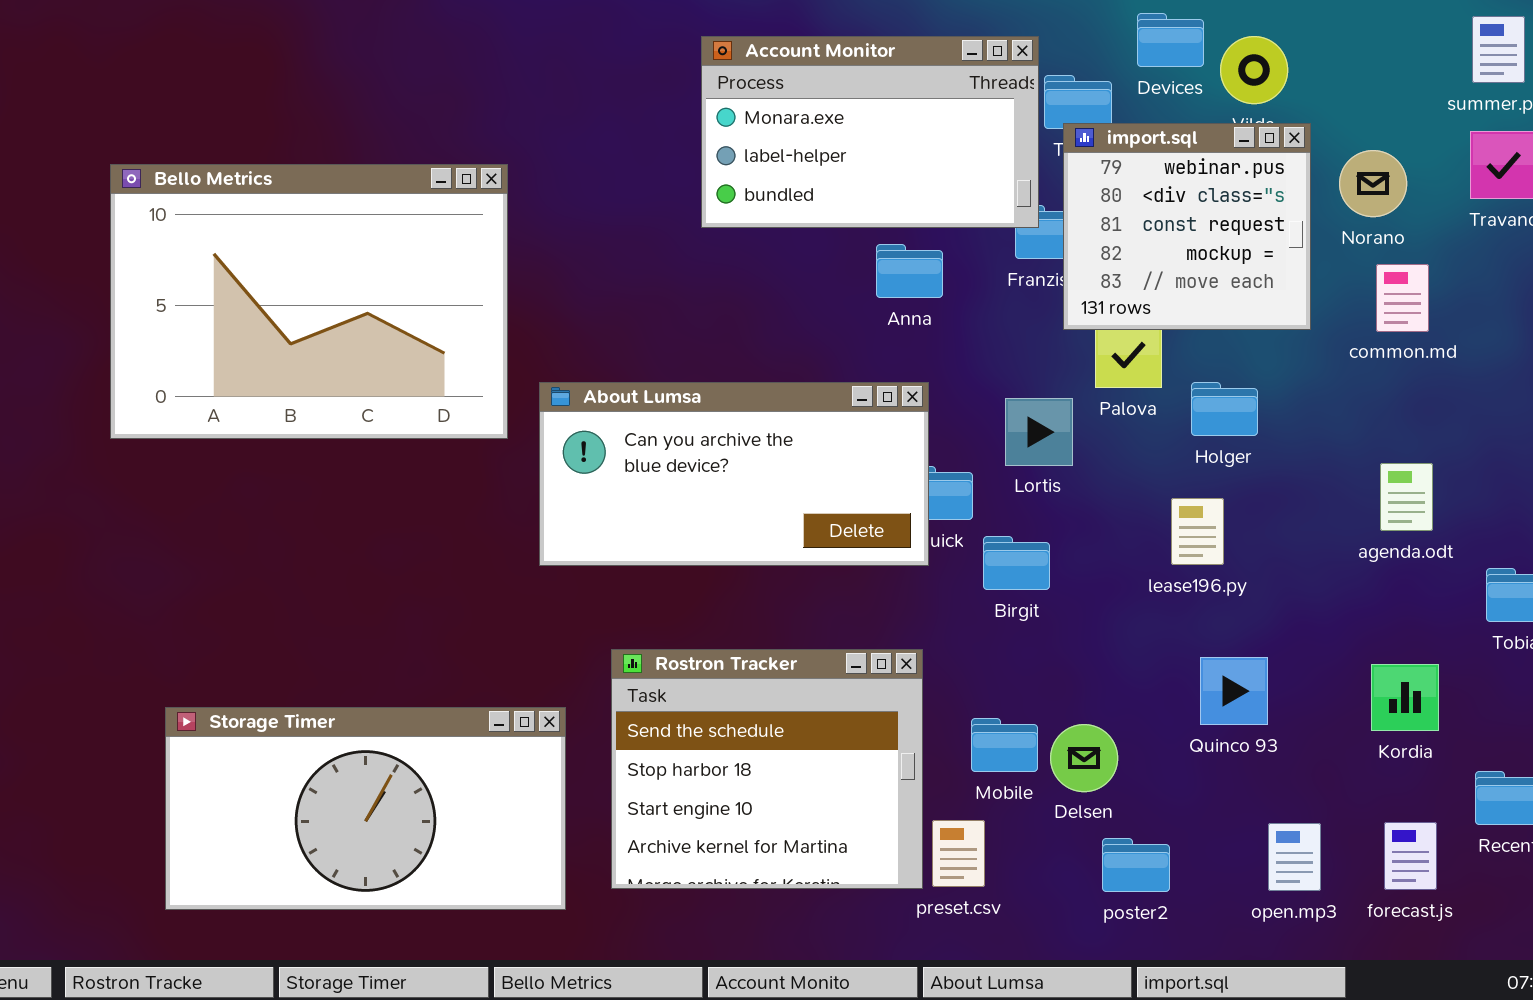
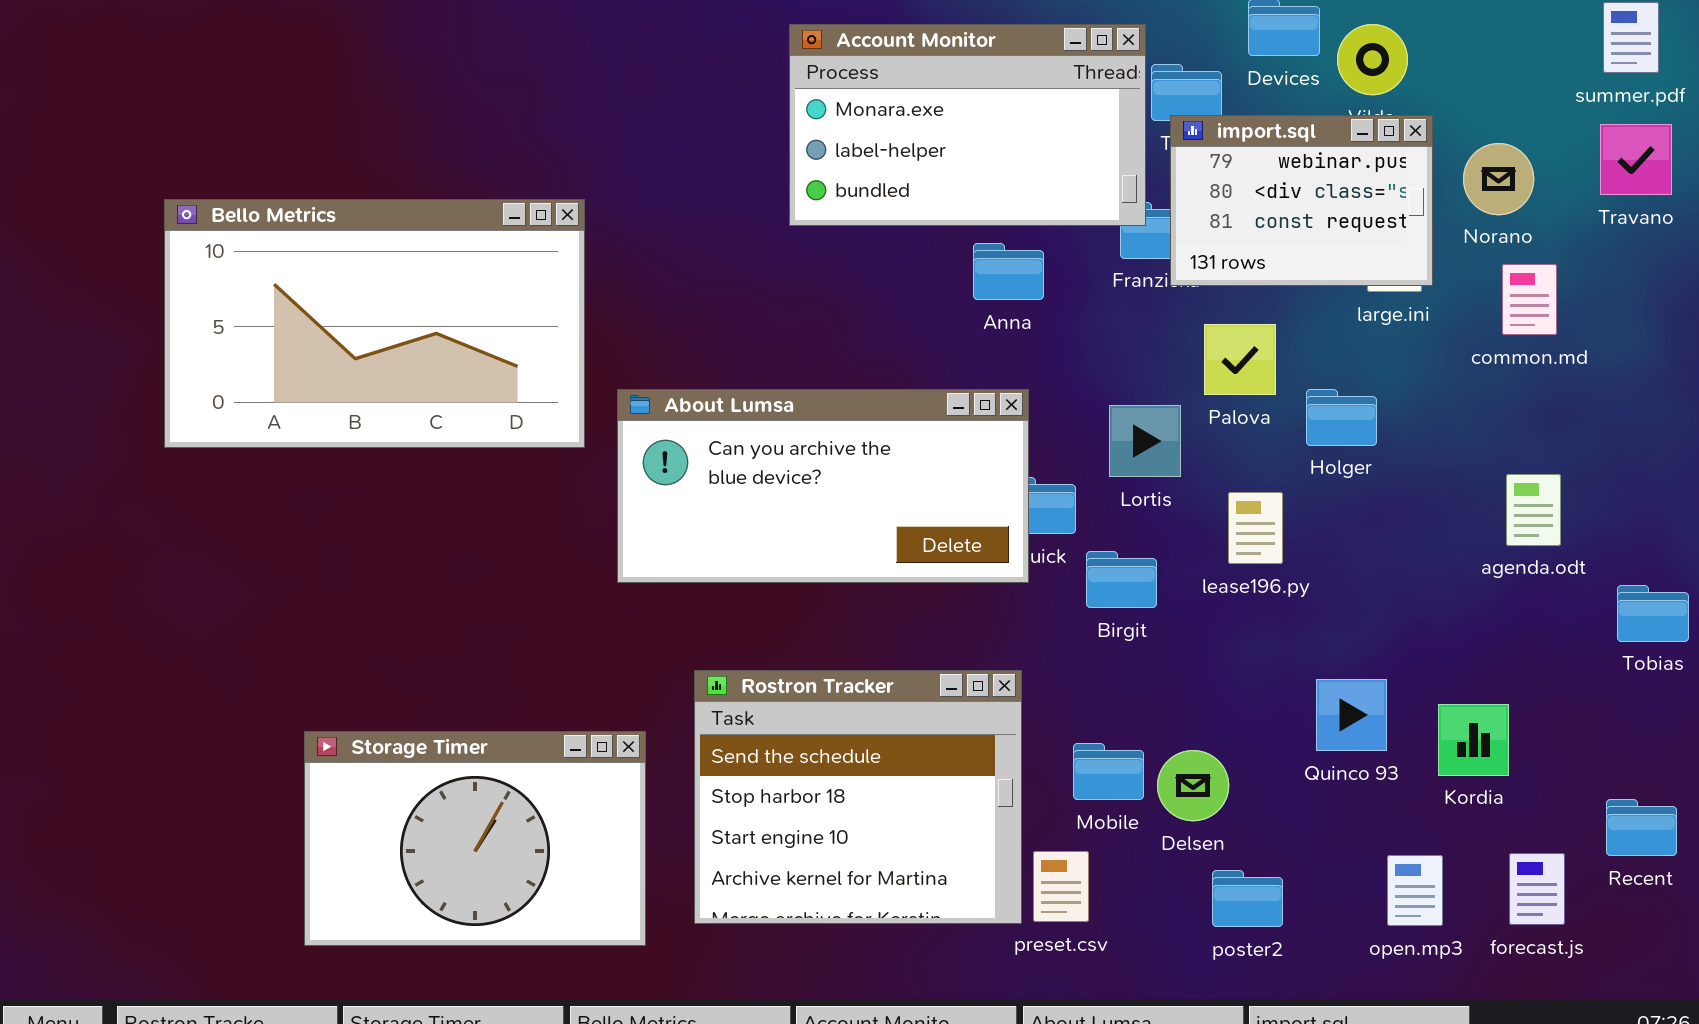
import.sql: [1063,123,1311,330] -> [1170,115,1433,286], resized
Bello Metrics: [110,164,508,439] -> [164,199,585,448], resized
lease196.py: [1171,498,1224,565] -> [1228,492,1283,564], moved
Kordia: [1371,664,1439,731] -> [1438,704,1509,776], moved
Storage Timer: [165,707,566,910] -> [304,731,646,946], resized

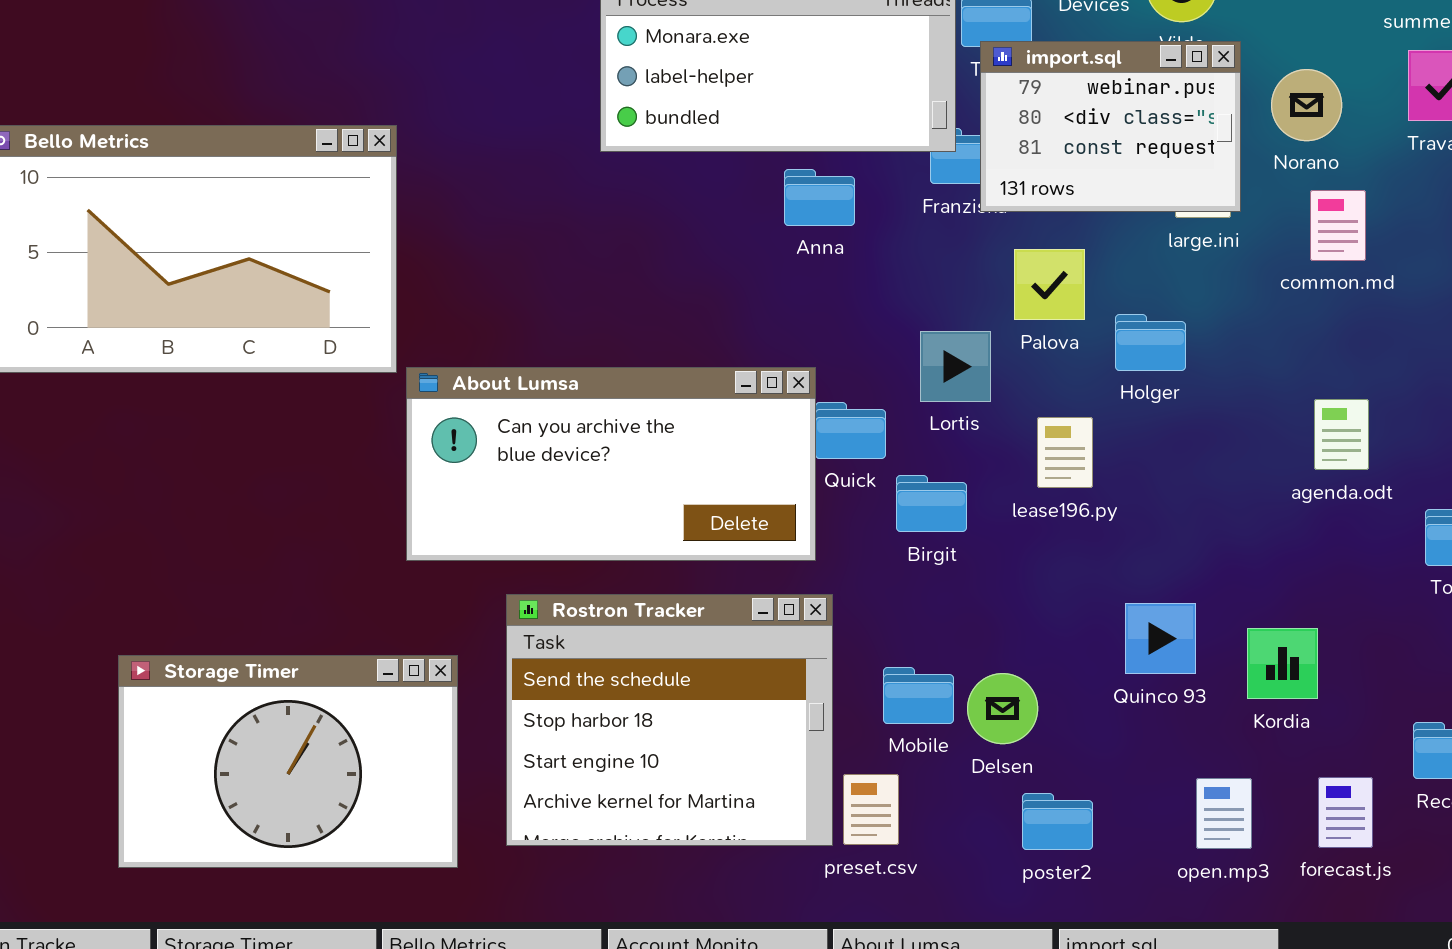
About Lumsa: [617,389,1029,583] -> [406,367,816,561], moved

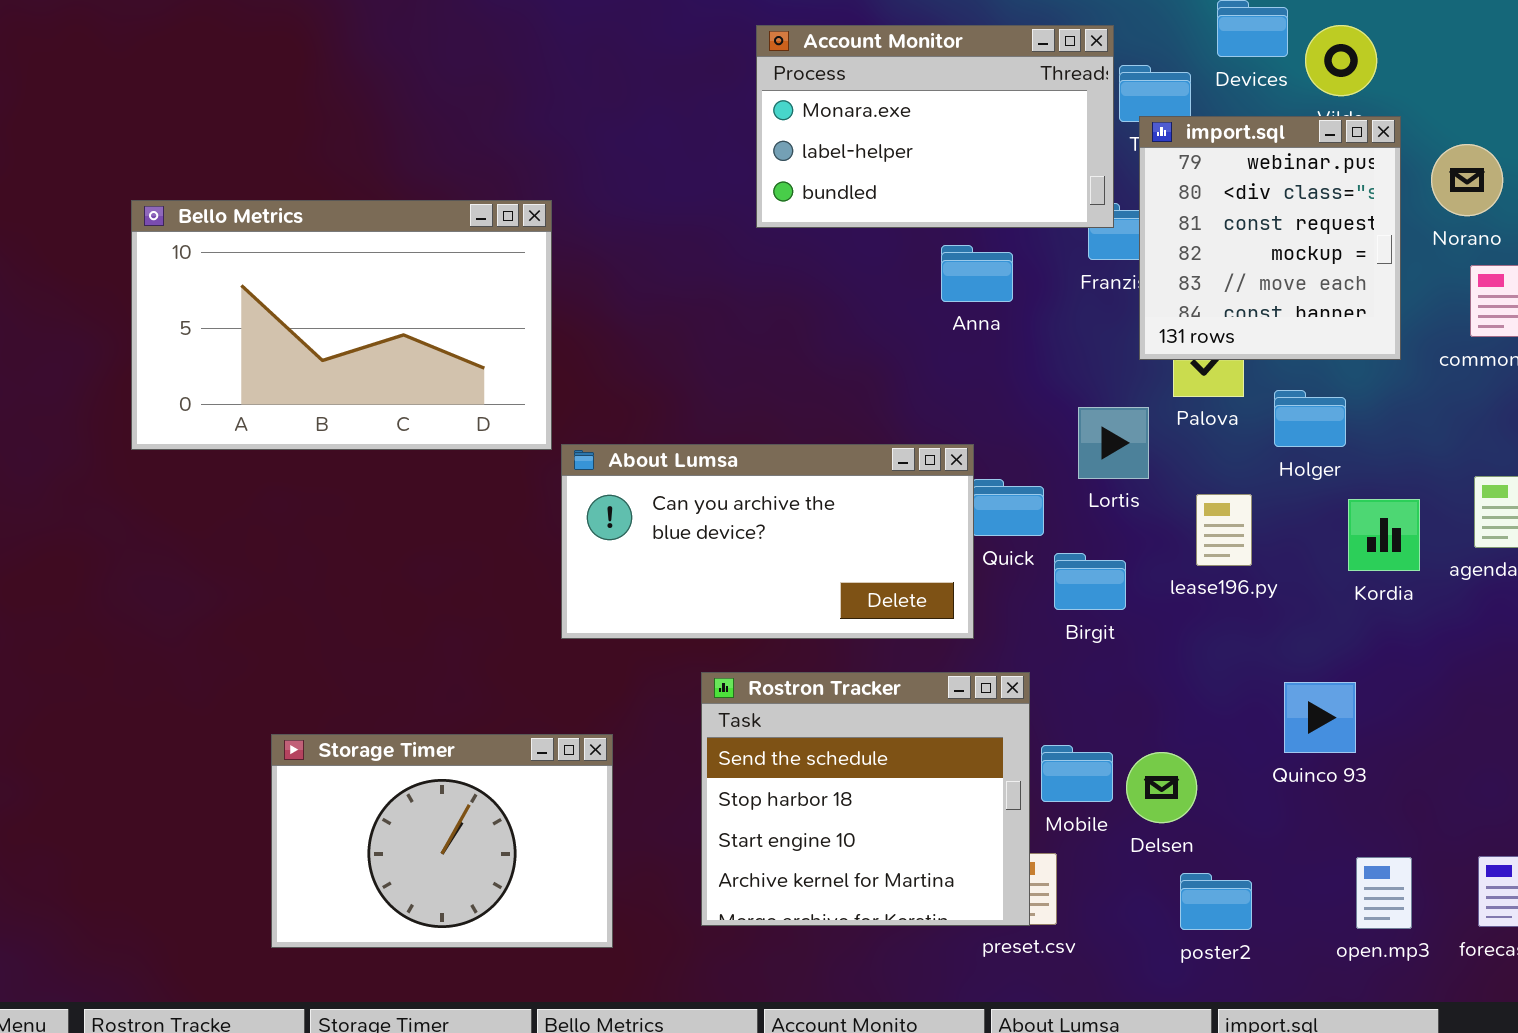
import.sql: [980,41,1241,212] -> [1139,116,1401,360], resized
Rostron Tracker: [506,594,833,846] -> [701,672,1030,926], moved
Kordia: [1247,628,1318,699] -> [1348,499,1420,571], moved

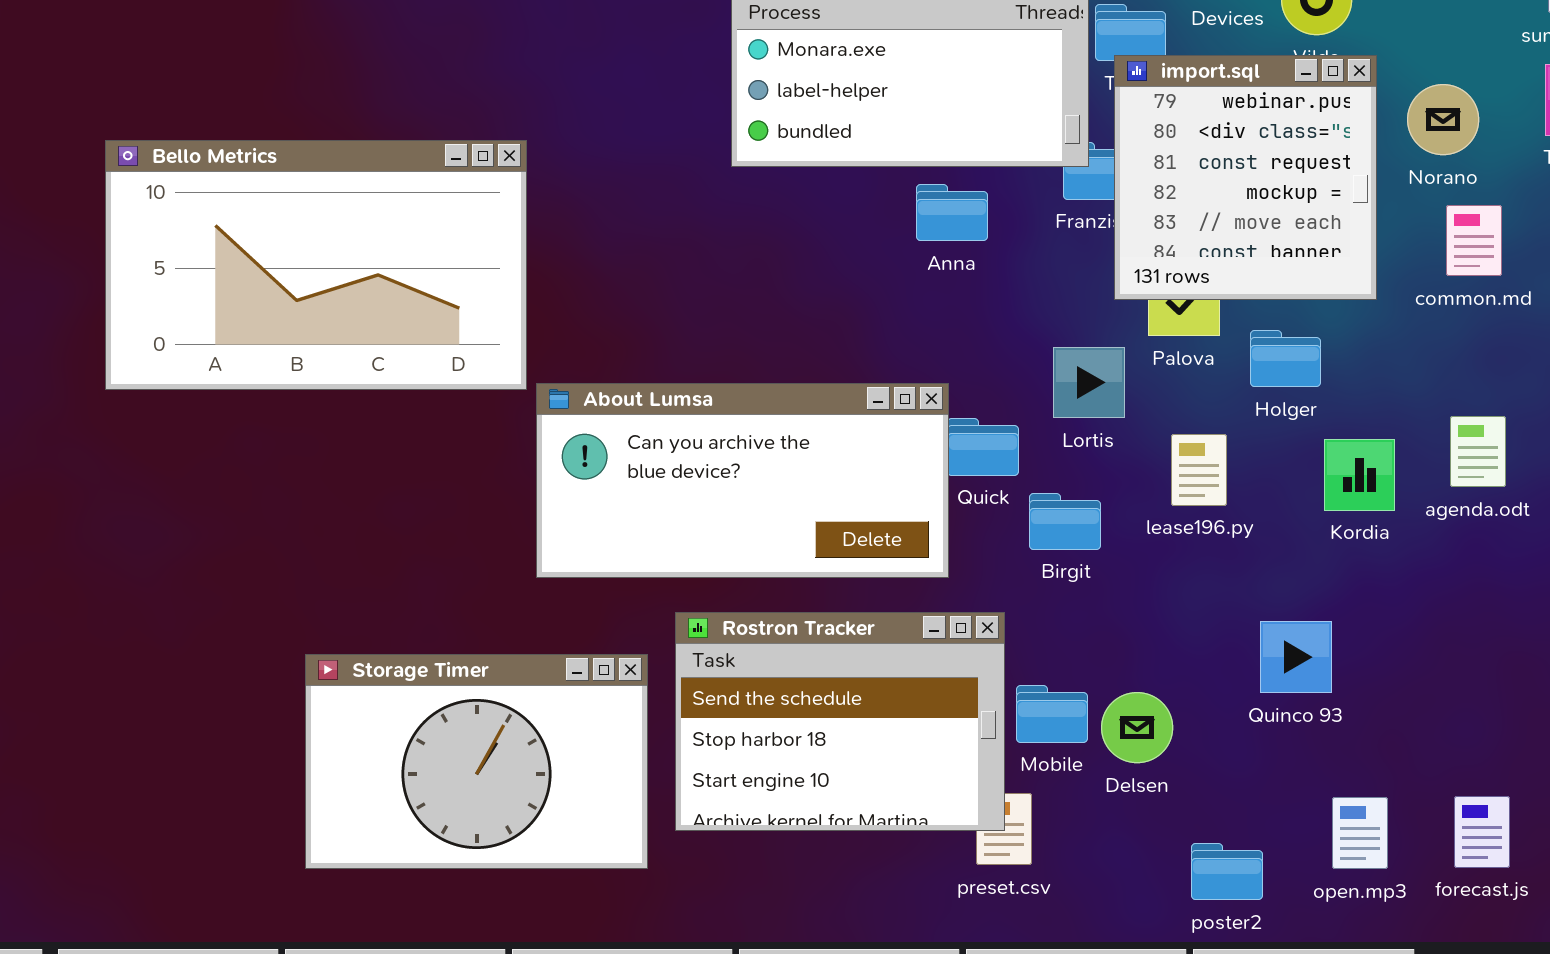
Rostron Tracker: [701,672,1030,926] -> [675,612,1005,831], resized
Storage Timer: [271,734,613,948] -> [305,654,648,869], moved
poster2: [1180,873,1252,930] -> [1191,843,1263,900], moved

